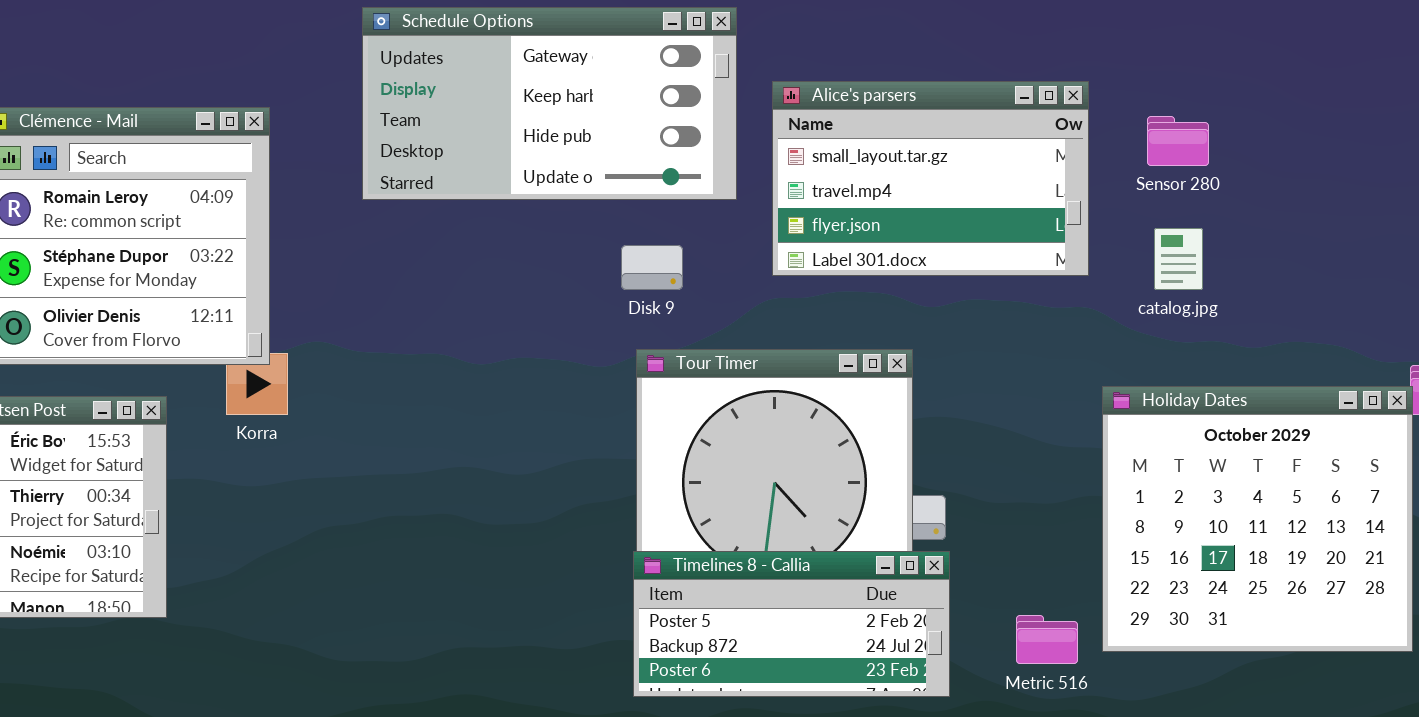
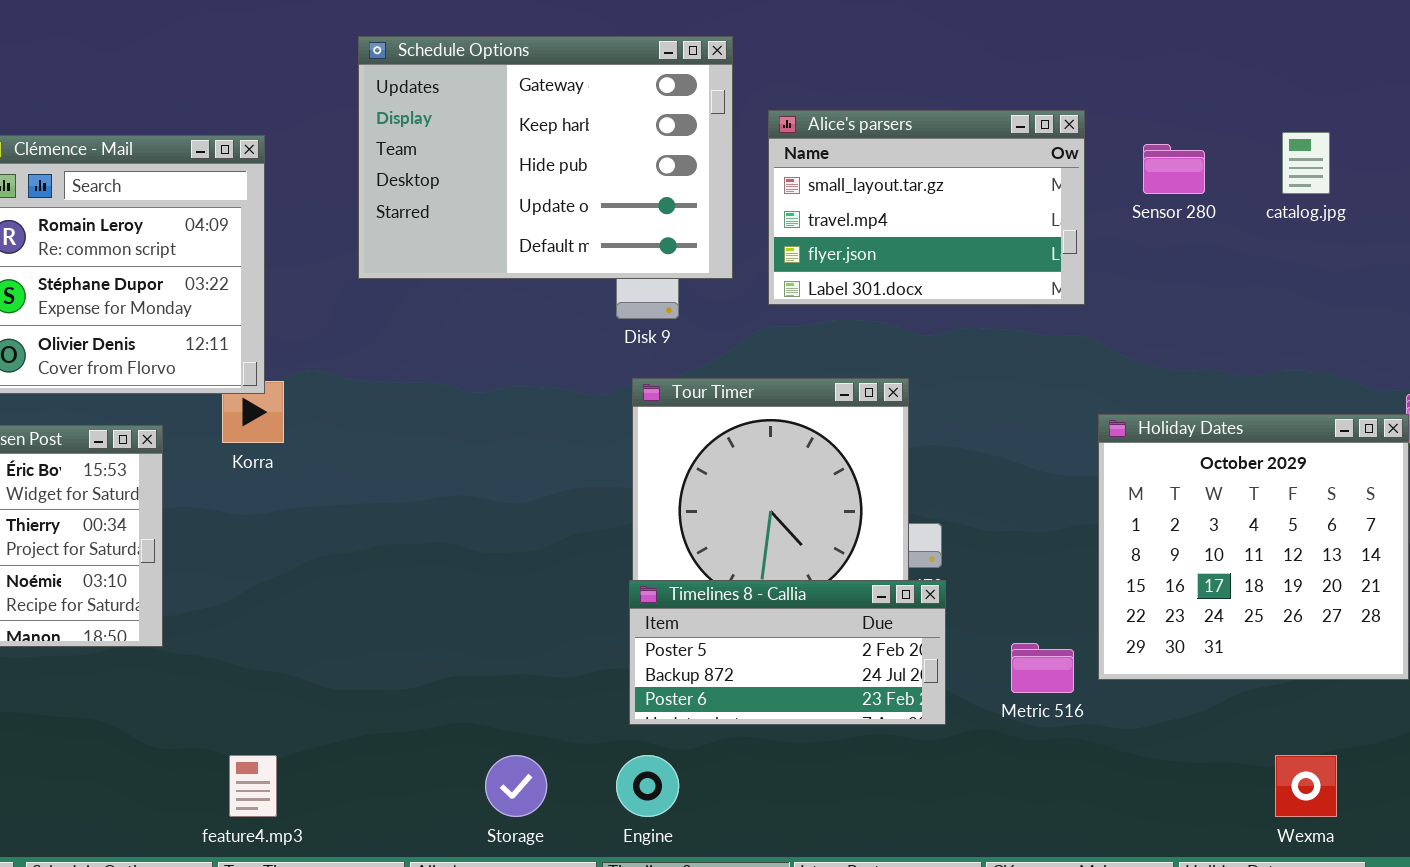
Schedule Options: [362,7,737,200] -> [358,36,733,279], resized
catalog.jpg: [1154,228,1203,290] -> [1282,132,1330,194], moved

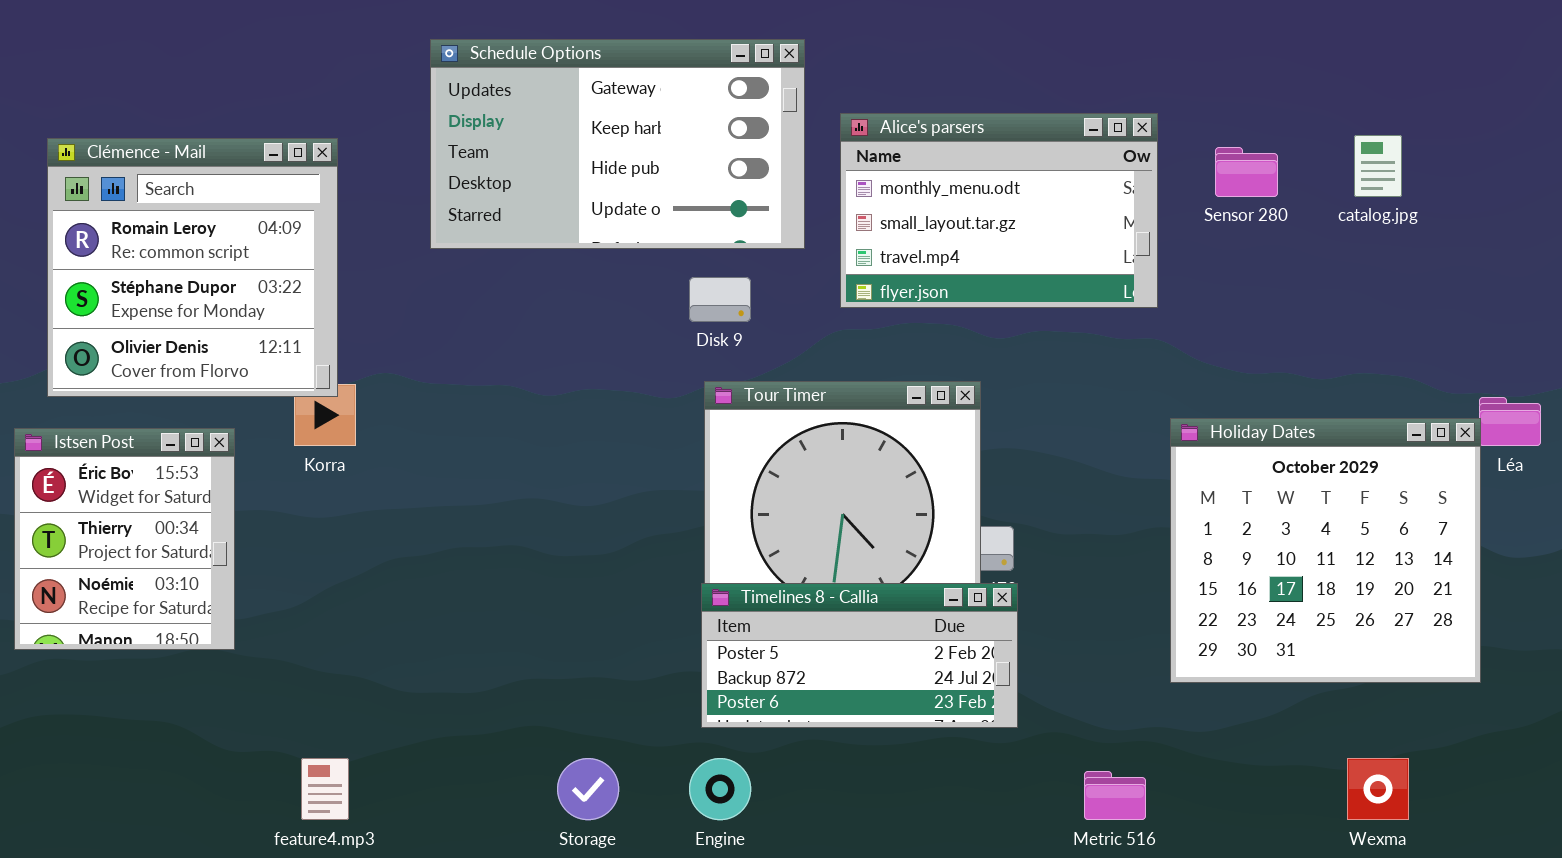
Schedule Options: [358,36,733,279] -> [430,39,805,249], resized
Alice's parsers: [768,110,1085,305] -> [840,113,1158,308], scrolled up 1 row
Metric 516: [1011,643,1074,693] -> [1084,771,1146,820], moved

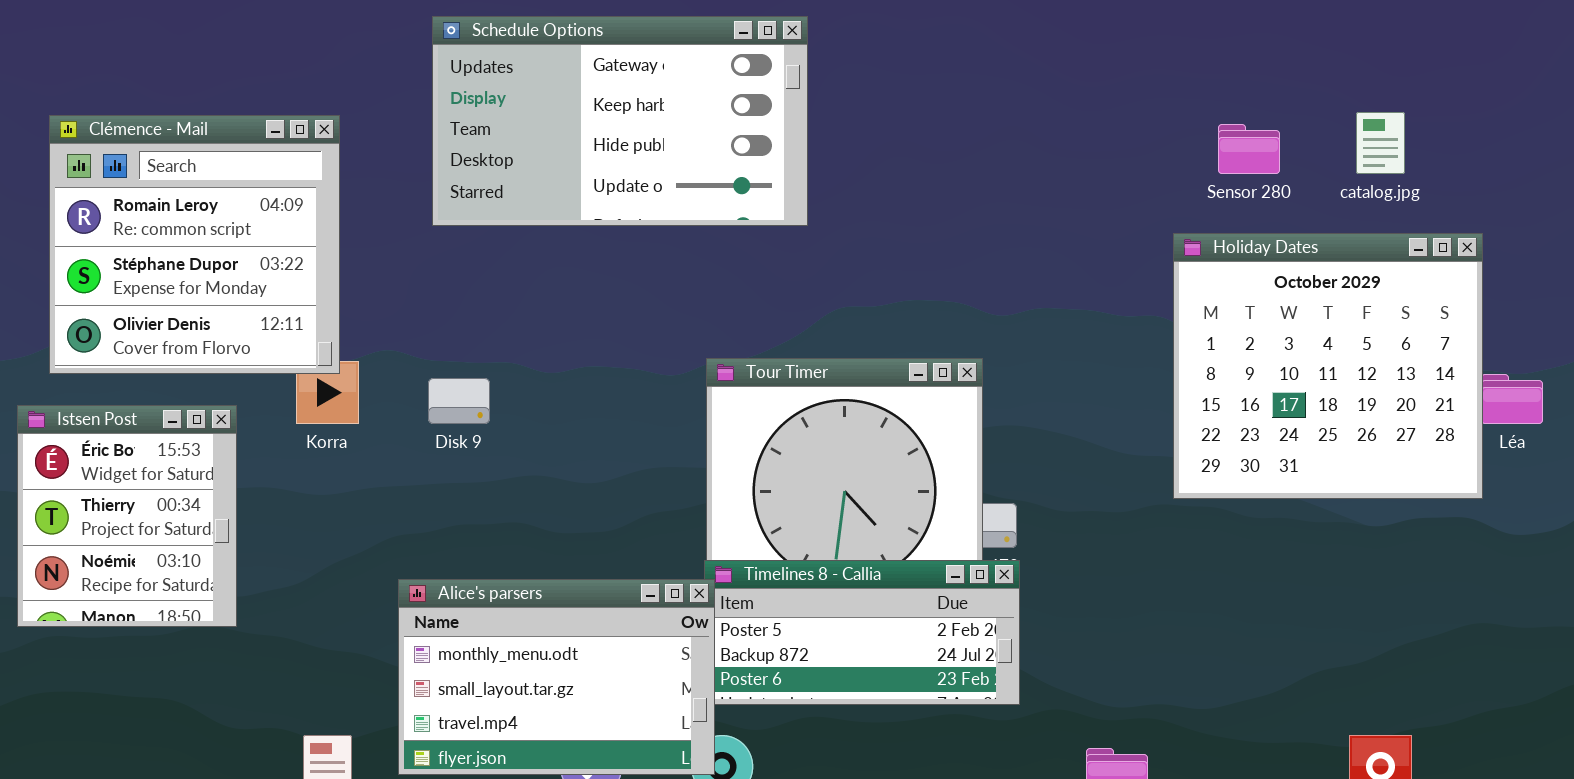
Alice's parsers: [840,113,1158,308] -> [398,579,715,775], moved
Disk 9: [689,277,751,322] -> [428,378,490,424], moved
Holiday Dates: [1170,418,1481,683] -> [1173,233,1483,499], moved

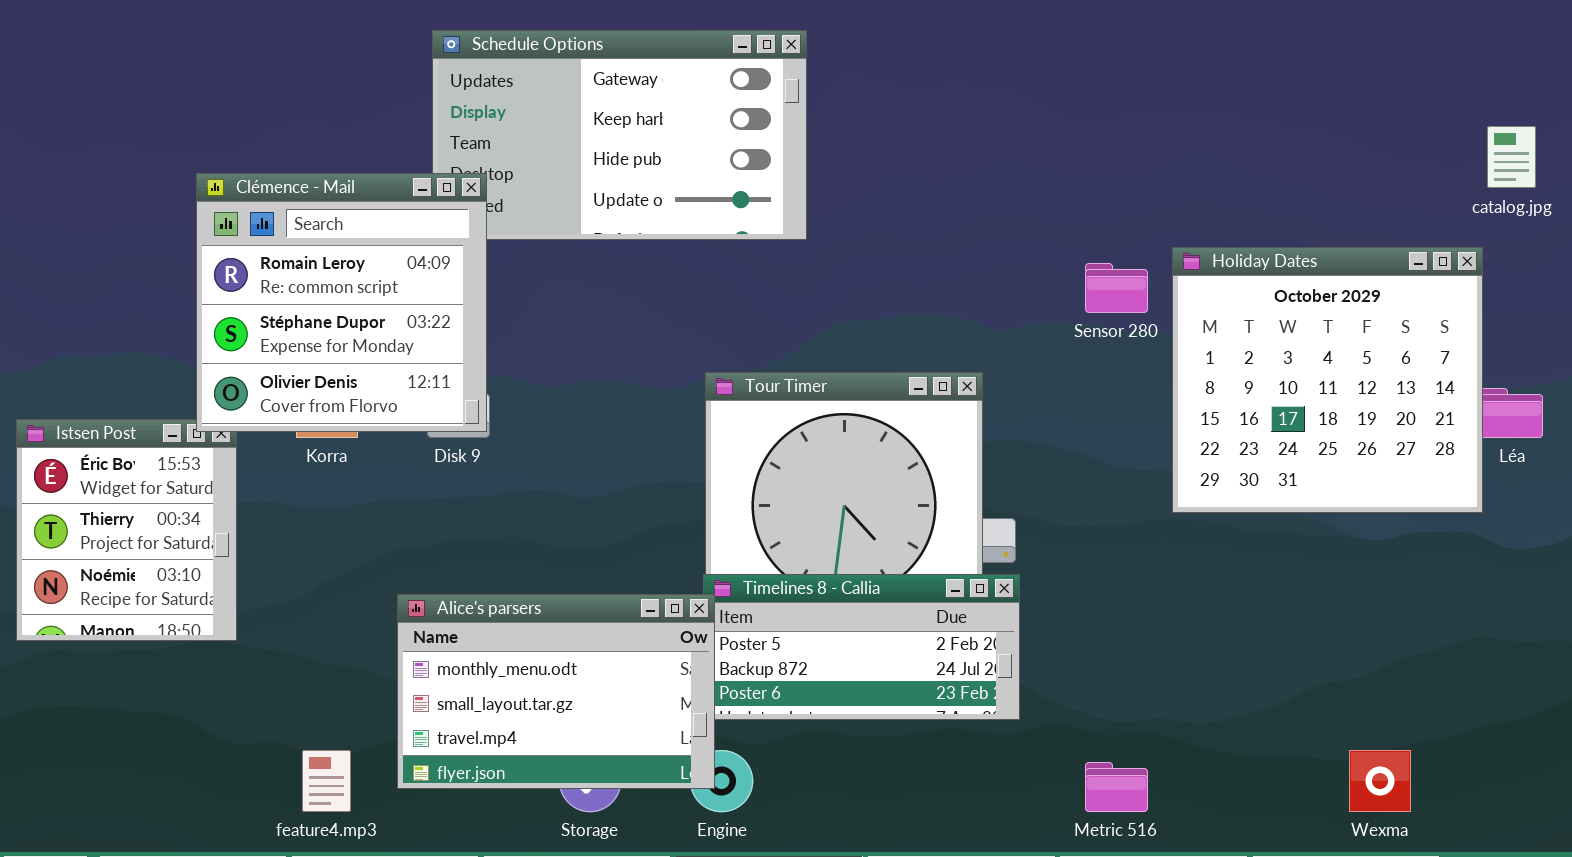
catalog.jpg: [1356,112,1405,174] -> [1487,126,1536,188], moved
Clémence - Mail: [49,115,340,374] -> [196,173,487,432], moved
Sensor 280: [1218,124,1280,174] -> [1085,263,1148,313], moved

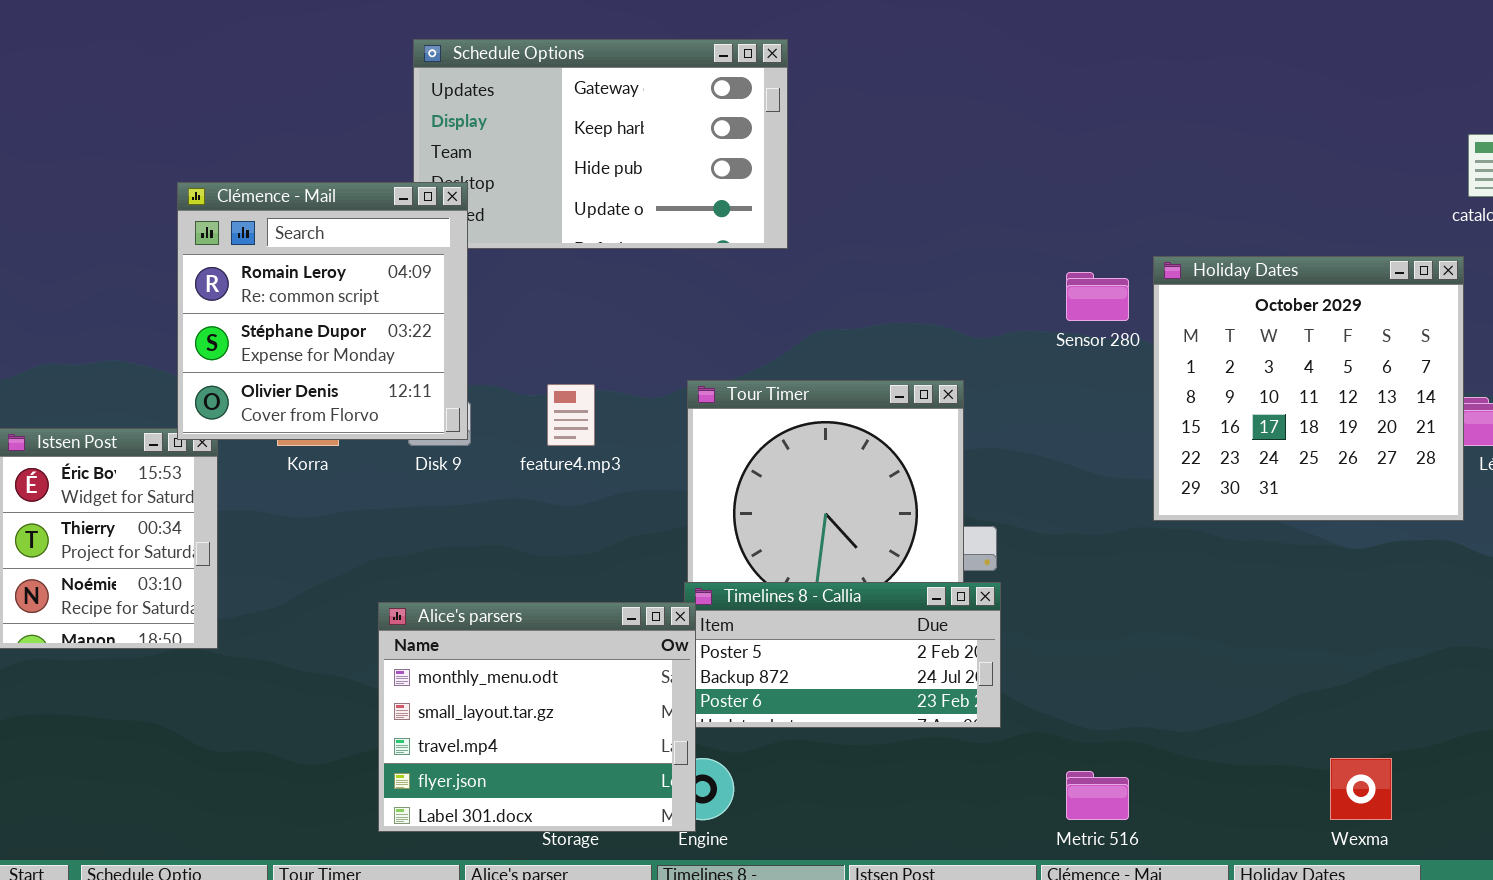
Alice's parsers: [397,594,715,789] -> [378,602,696,832], resized
feature4.mp3: [302,750,351,812] -> [547,384,595,446], moved

